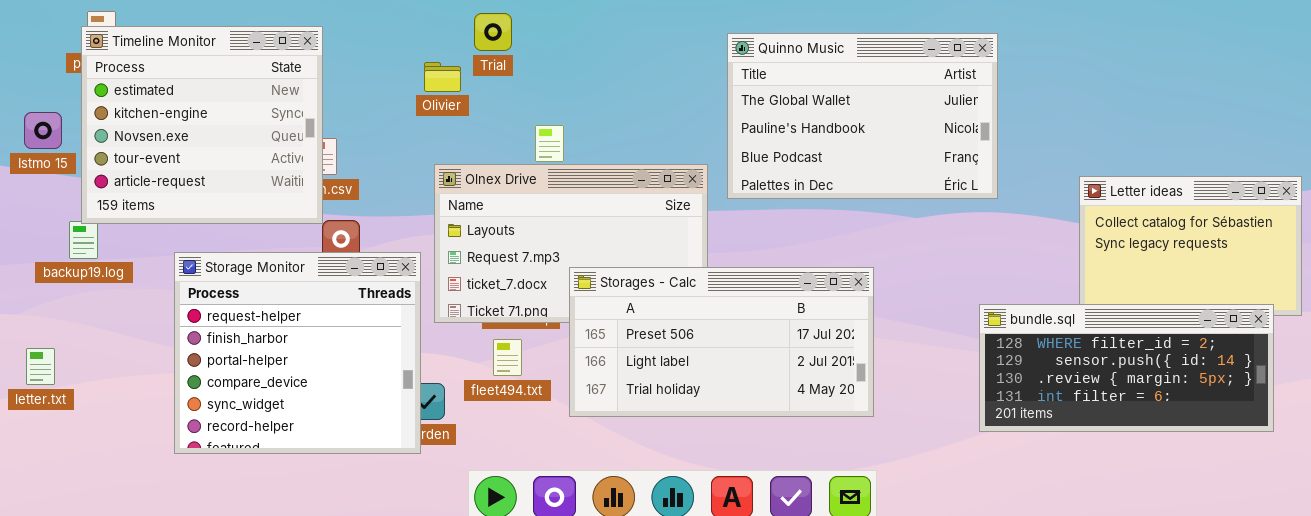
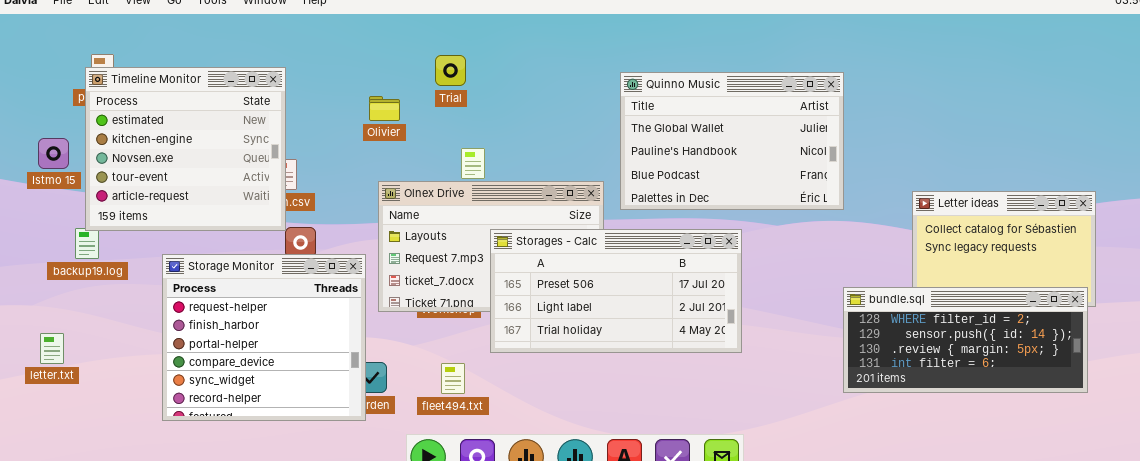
Trial: [474,13,512,51] -> [435,55,466,86], moved
Storages - Calc: [569,267,874,417] -> [490,229,742,353], moved
bundle.sql: [979,304,1274,432] -> [843,287,1088,393], moved
fleet494.txt: [493,339,522,376] -> [441,363,465,394], moved

